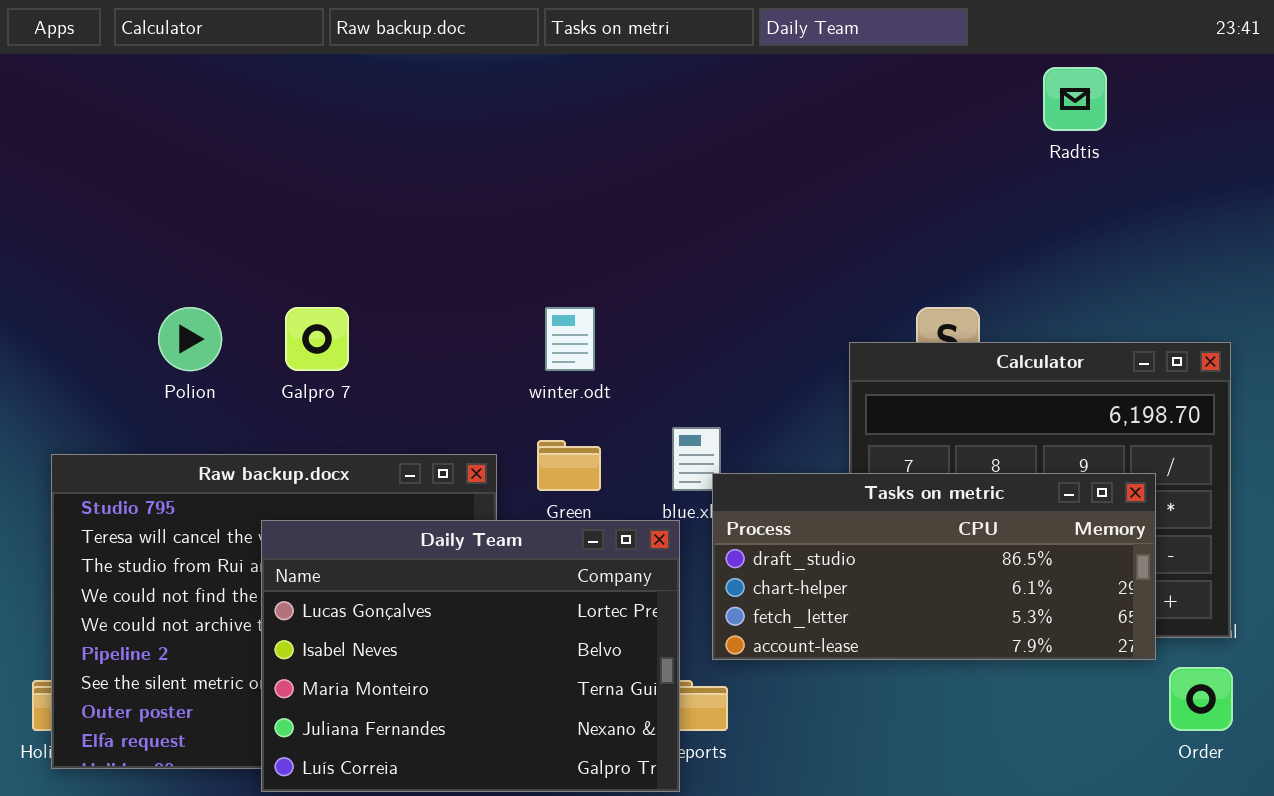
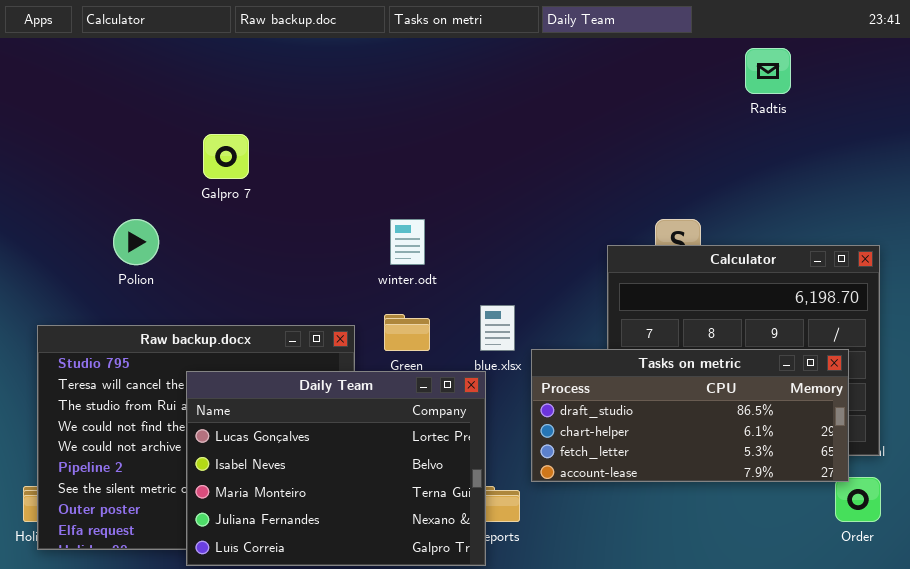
Galpro 7: [285,307,349,371] -> [203,134,249,179], moved
Tasks on metric: [712,473,1156,660] -> [531,349,849,482], moved

